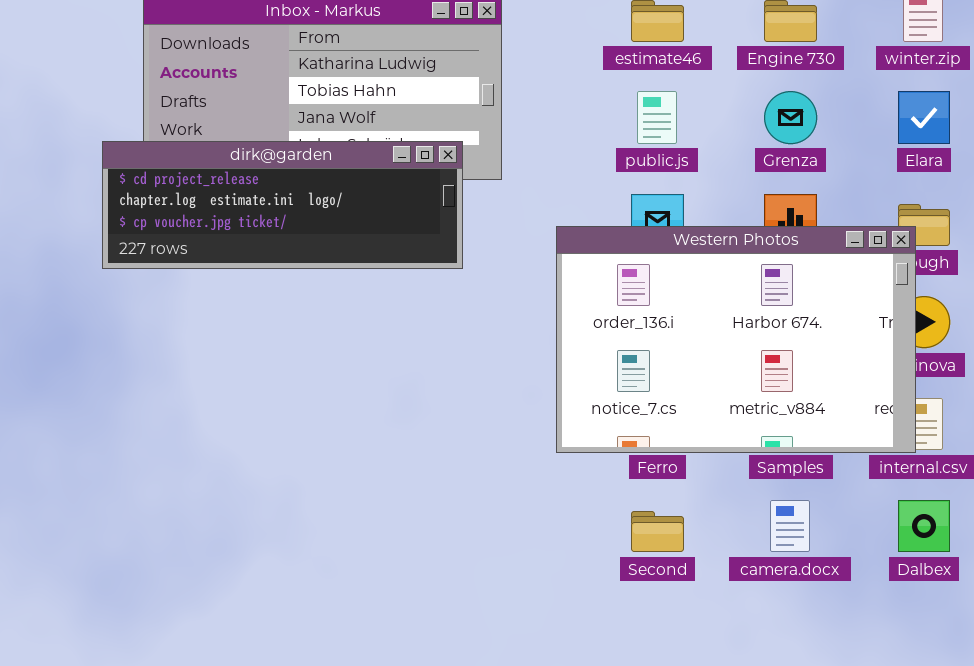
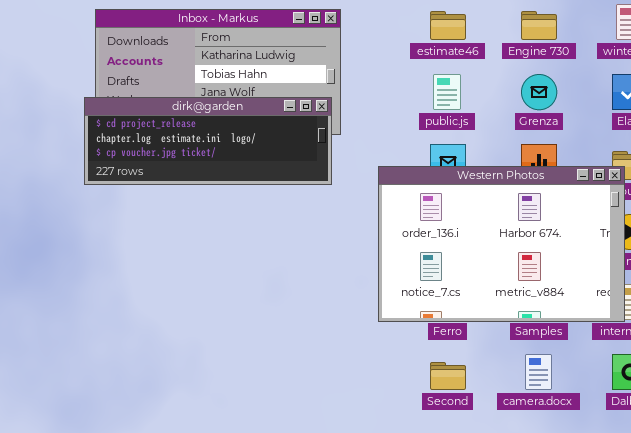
dirk@garden: [102,141,463,269] -> [84,97,332,185], moved

